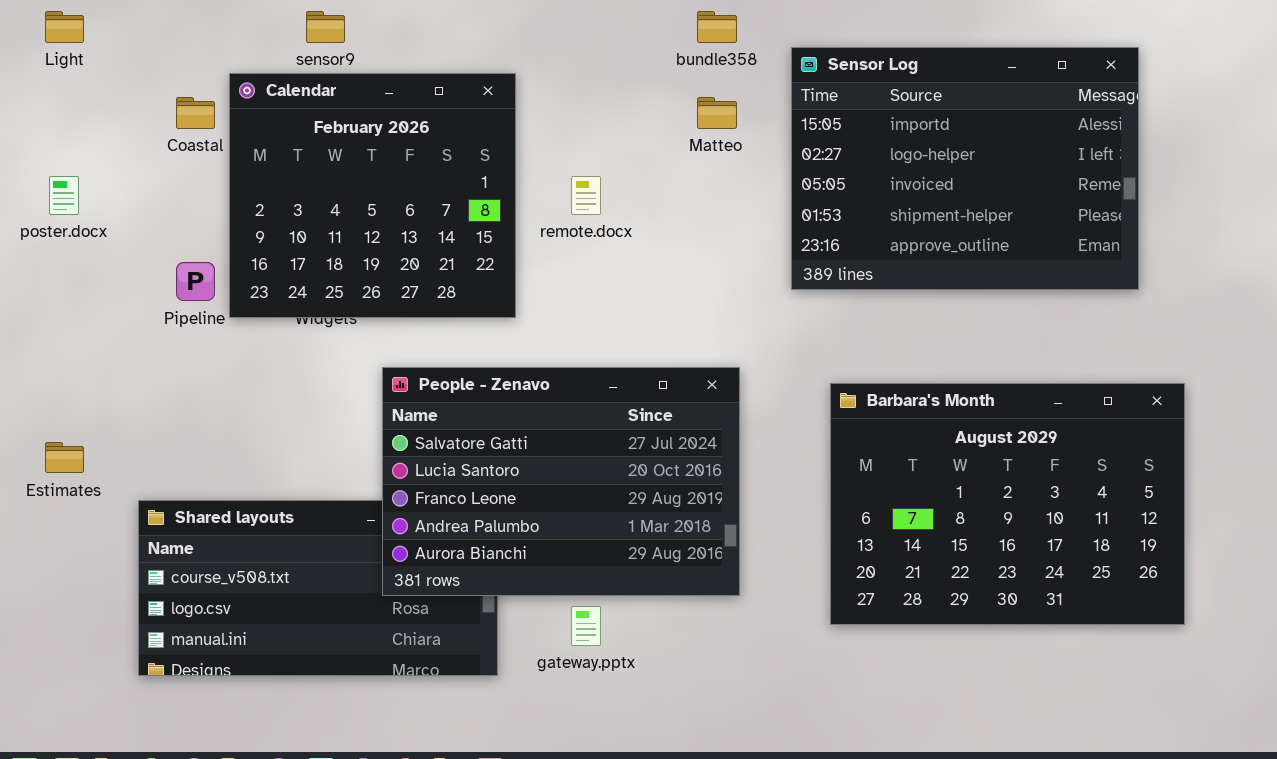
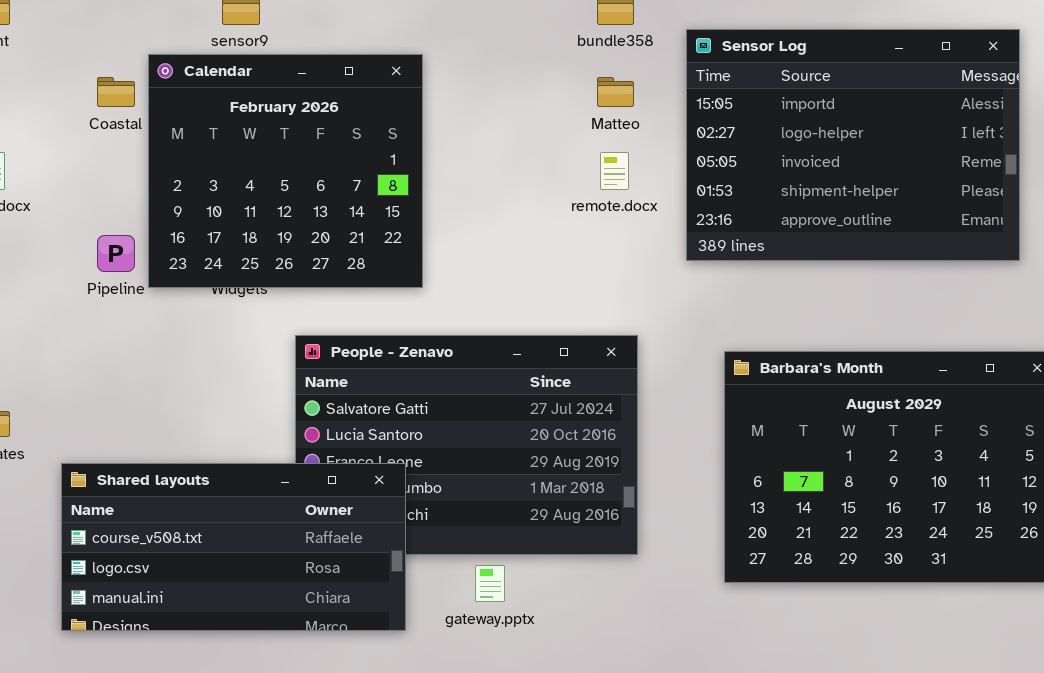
remote.docx: [571,176,601,215] -> [600,152,629,190], moved
Shared layouts: [138,500,498,676] -> [61,463,406,631], raised

